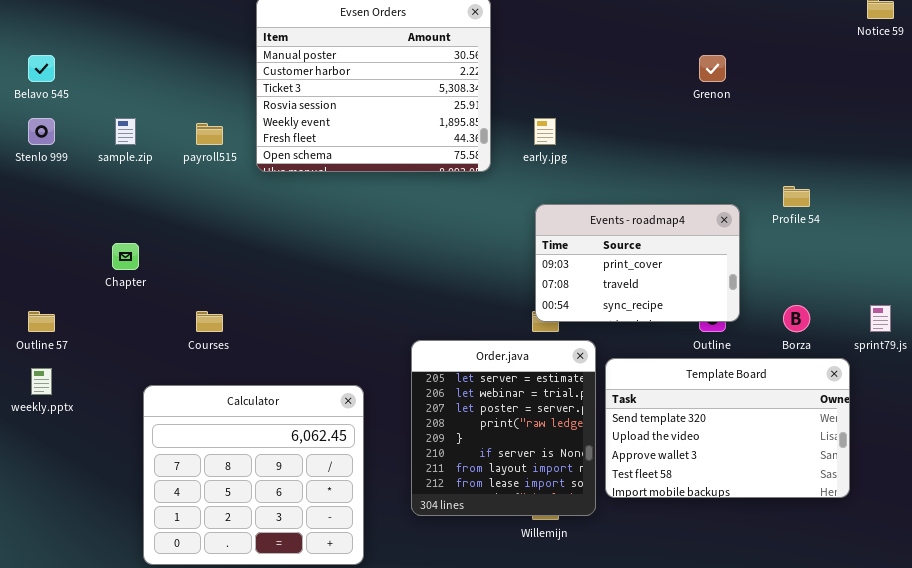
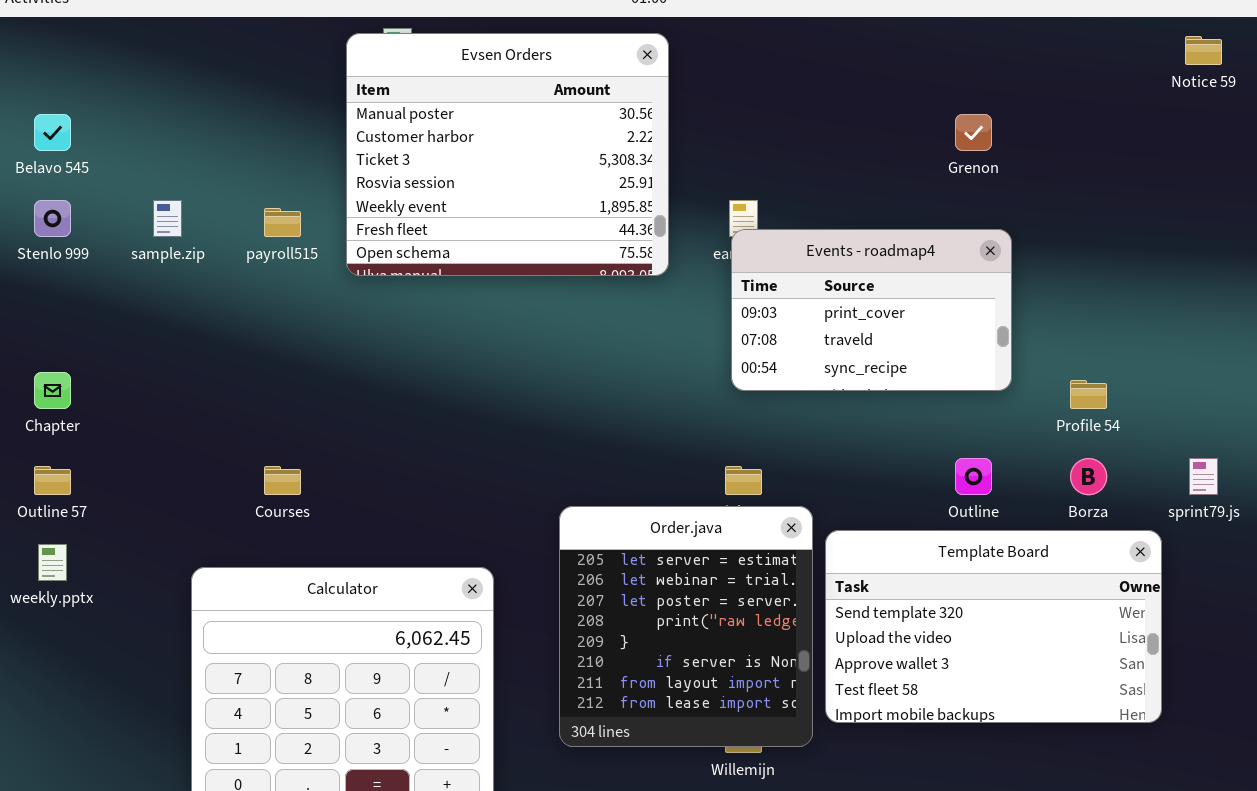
Profile 54: [783,186,810,207] -> [1070,380,1107,409], moved
Events - roadmap4: [535,204,740,322] -> [731,229,1012,391], moved
Chapter: [112,243,139,270] -> [34,372,71,409], moved

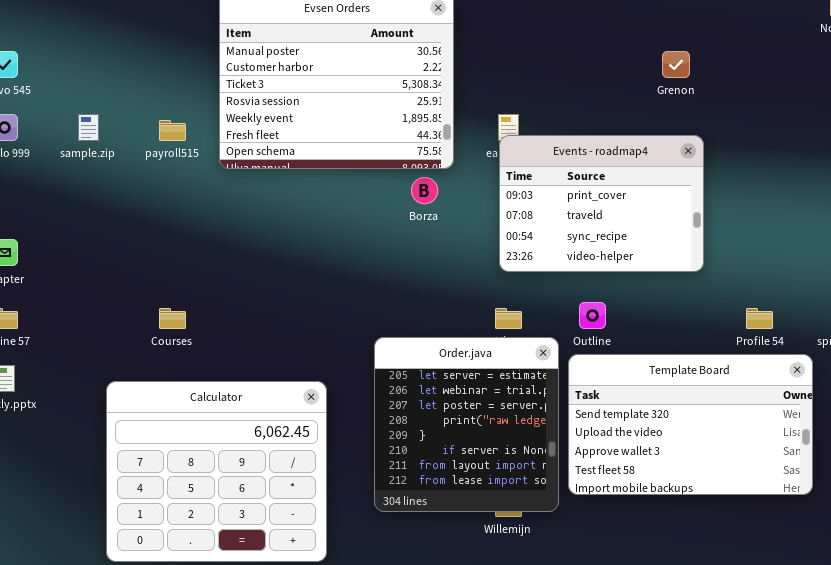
Events - roadmap4: [731,229,1012,391] -> [499,135,704,272], resized
Profile 54: [1070,380,1107,409] -> [746,308,773,329], moved
Outline: [955,458,992,495] -> [579,302,606,329], moved
Borza: [1070,458,1107,495] -> [411,177,438,204], moved

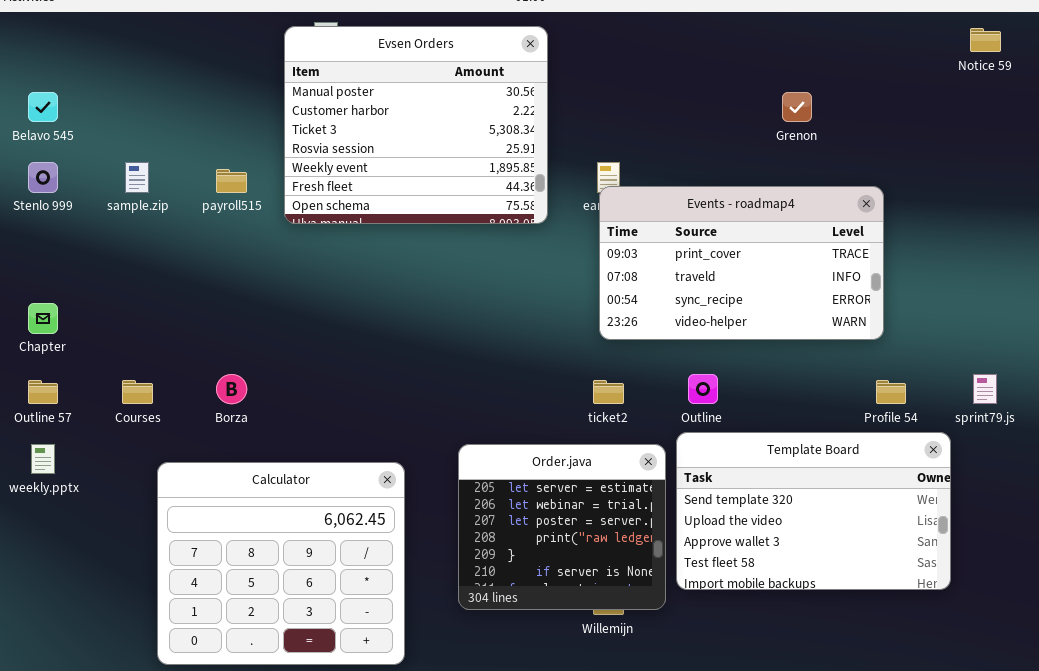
Events - roadmap4: [499,135,704,272] -> [599,186,884,340], resized
Borza: [411,177,438,204] -> [216,374,247,404], moved
Courses: [159,308,186,329] -> [122,380,153,404], moved
Order.java: [374,337,559,512] -> [458,444,666,610], resized

